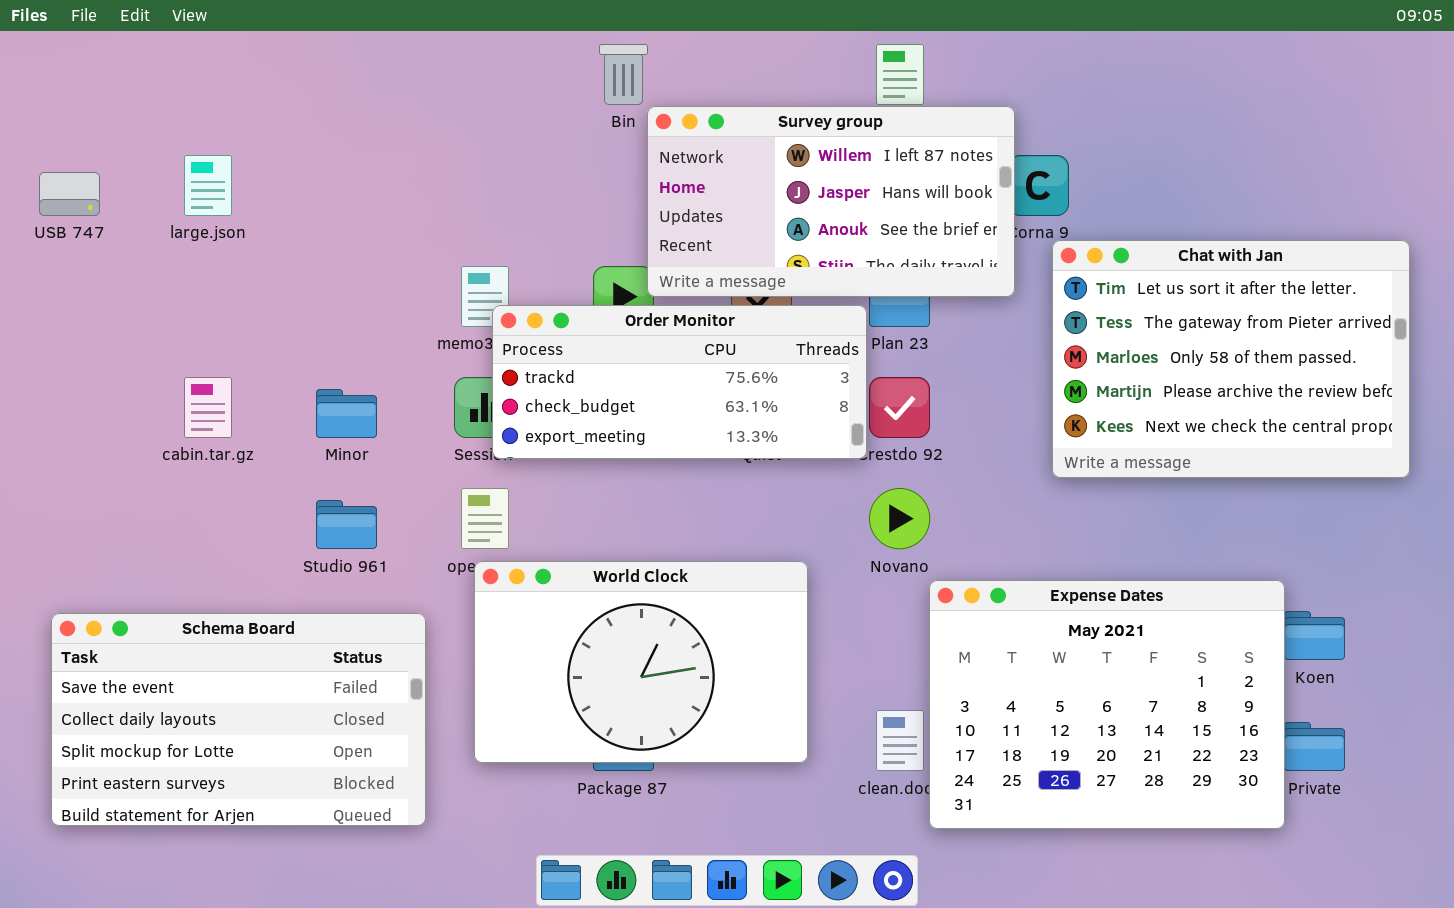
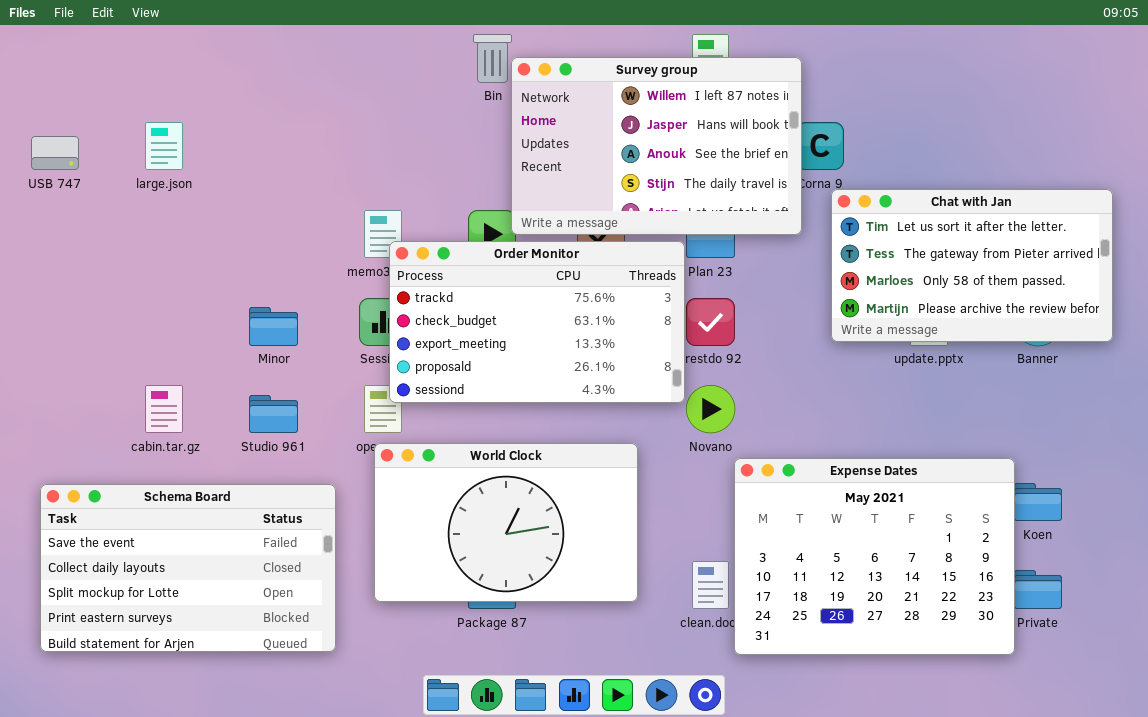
Survey group: [647,106,1015,297] -> [511,57,802,235], resized
Chat with Jan: [1052,240,1410,478] -> [831,189,1113,342], resized
Order Monitor: [492,305,867,459] -> [389,241,685,403], resized
cabin.tar.gz: [184,377,232,438] -> [145,385,183,433], moved

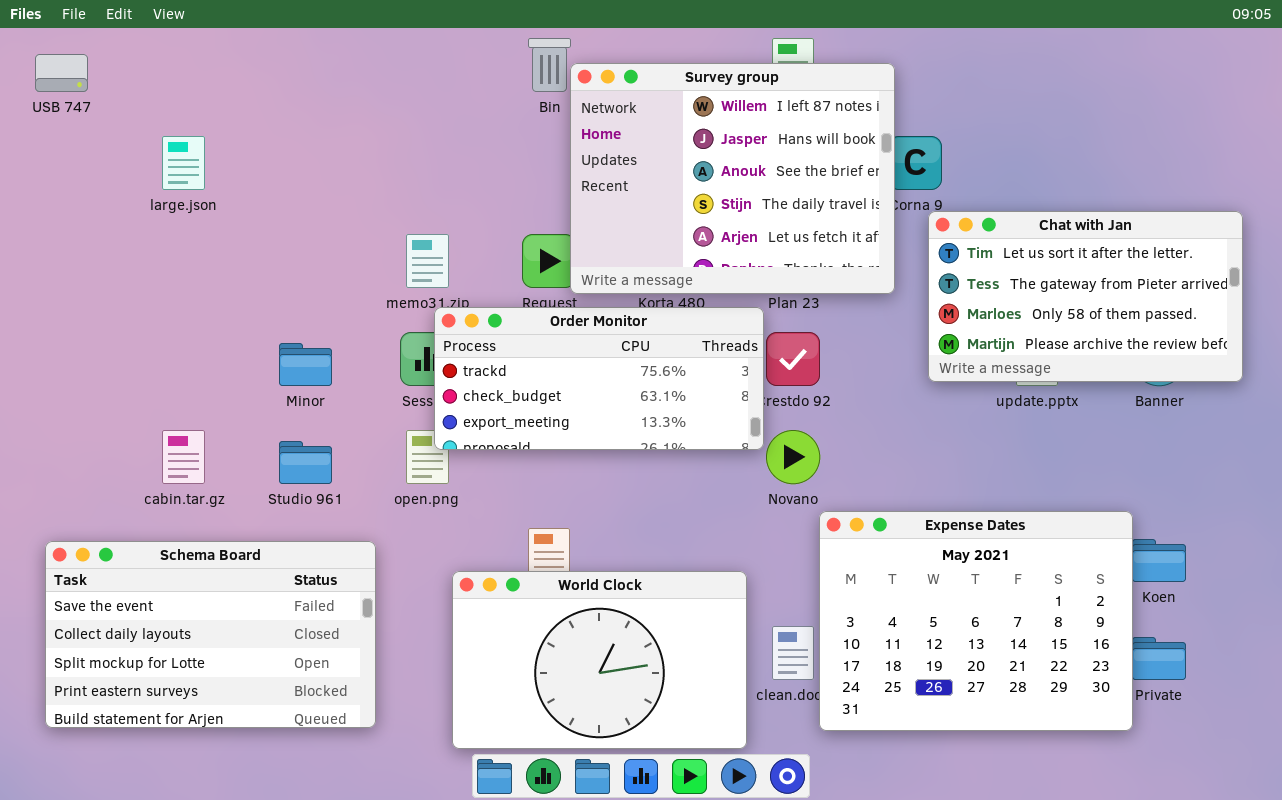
Survey group: [511,57,802,235] -> [570,63,895,294], resized
USB 747: [31,136,79,170] -> [35,54,88,92], moved
Order Monitor: [389,241,685,403] -> [434,307,764,450], resized
World Clock: [374,443,638,602] -> [452,571,747,749], moved

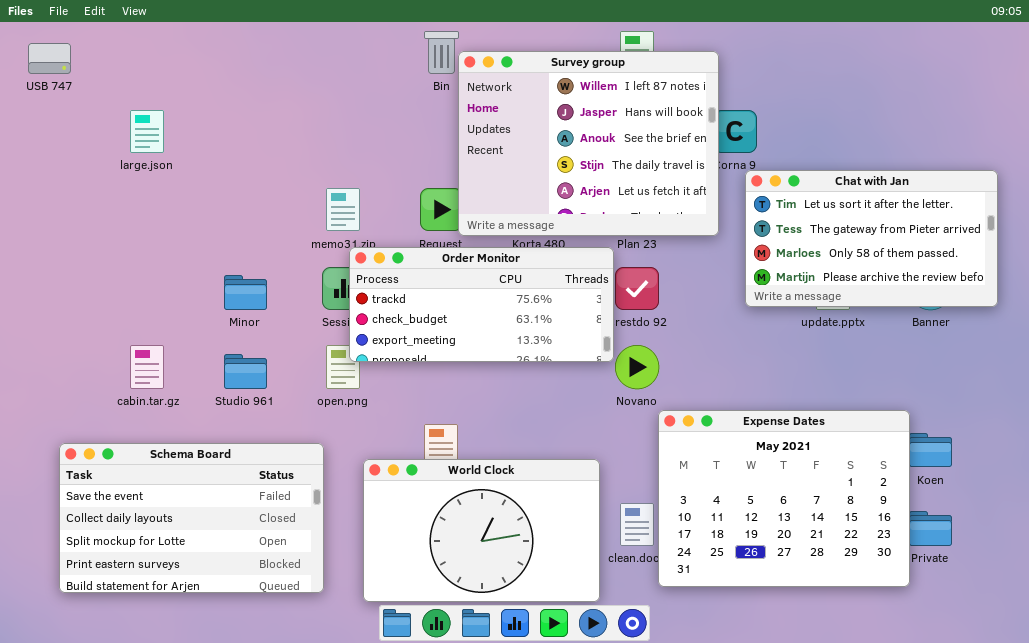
Schema Board: [45,541,376,728] -> [59,443,324,593], moved

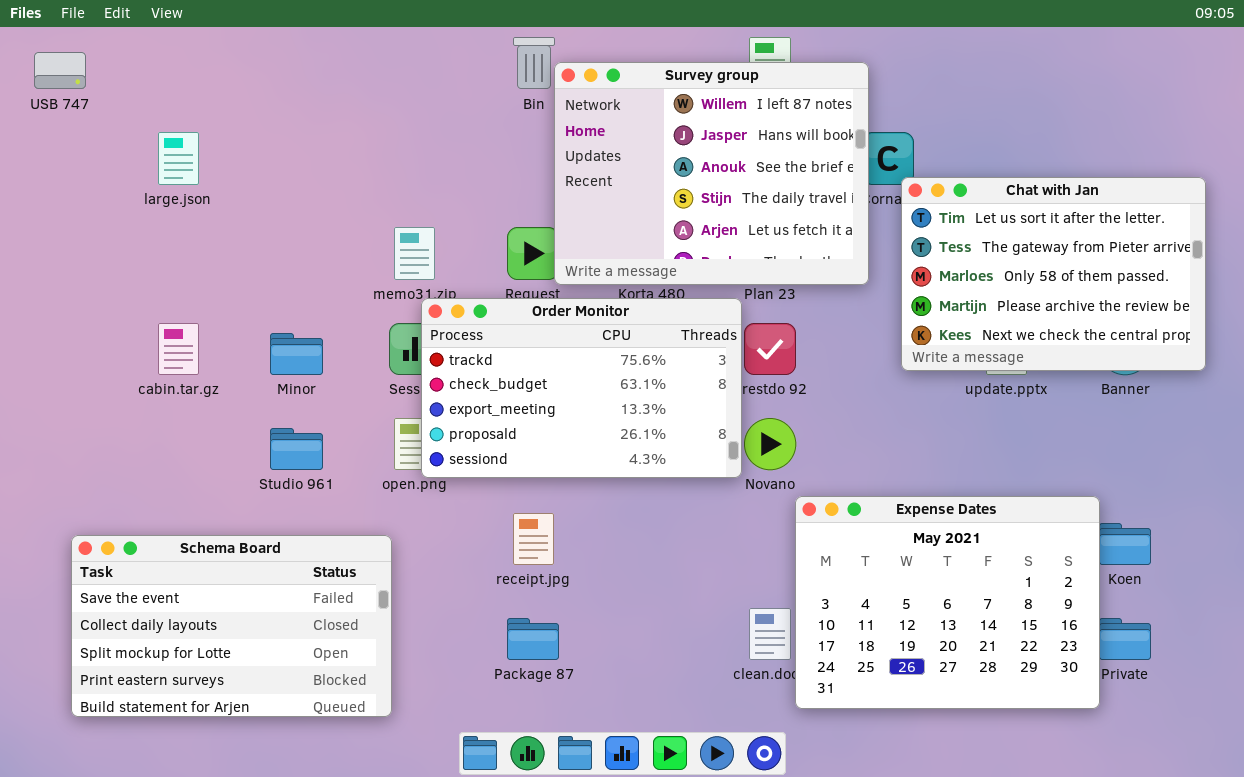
Chat with Jan: [745,170,998,307] -> [901,177,1206,371], resized
Order Monitor: [349,247,614,362] -> [421,298,742,478], resized
cabin.tar.gz: [130,345,164,389] -> [158,323,199,375], moved
World Clock: [363,459,600,602] -> none, closed

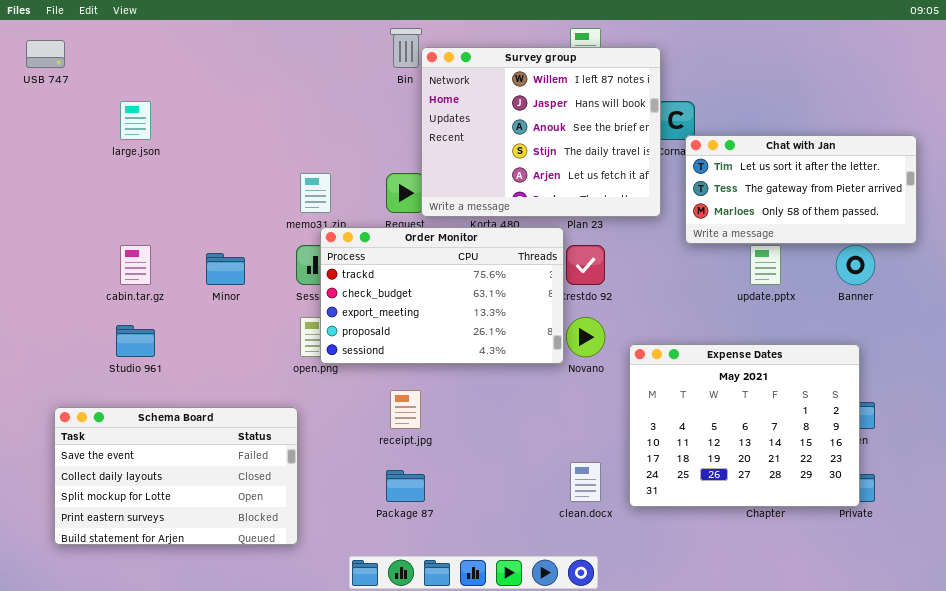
Chat with Jan: [901,177,1206,371] -> [685,135,917,244], resized
Studio 961: [270,428,323,470] -> [116,325,155,357], moved
Expense Dates: [795,496,1100,709] -> [629,344,860,507], moved

